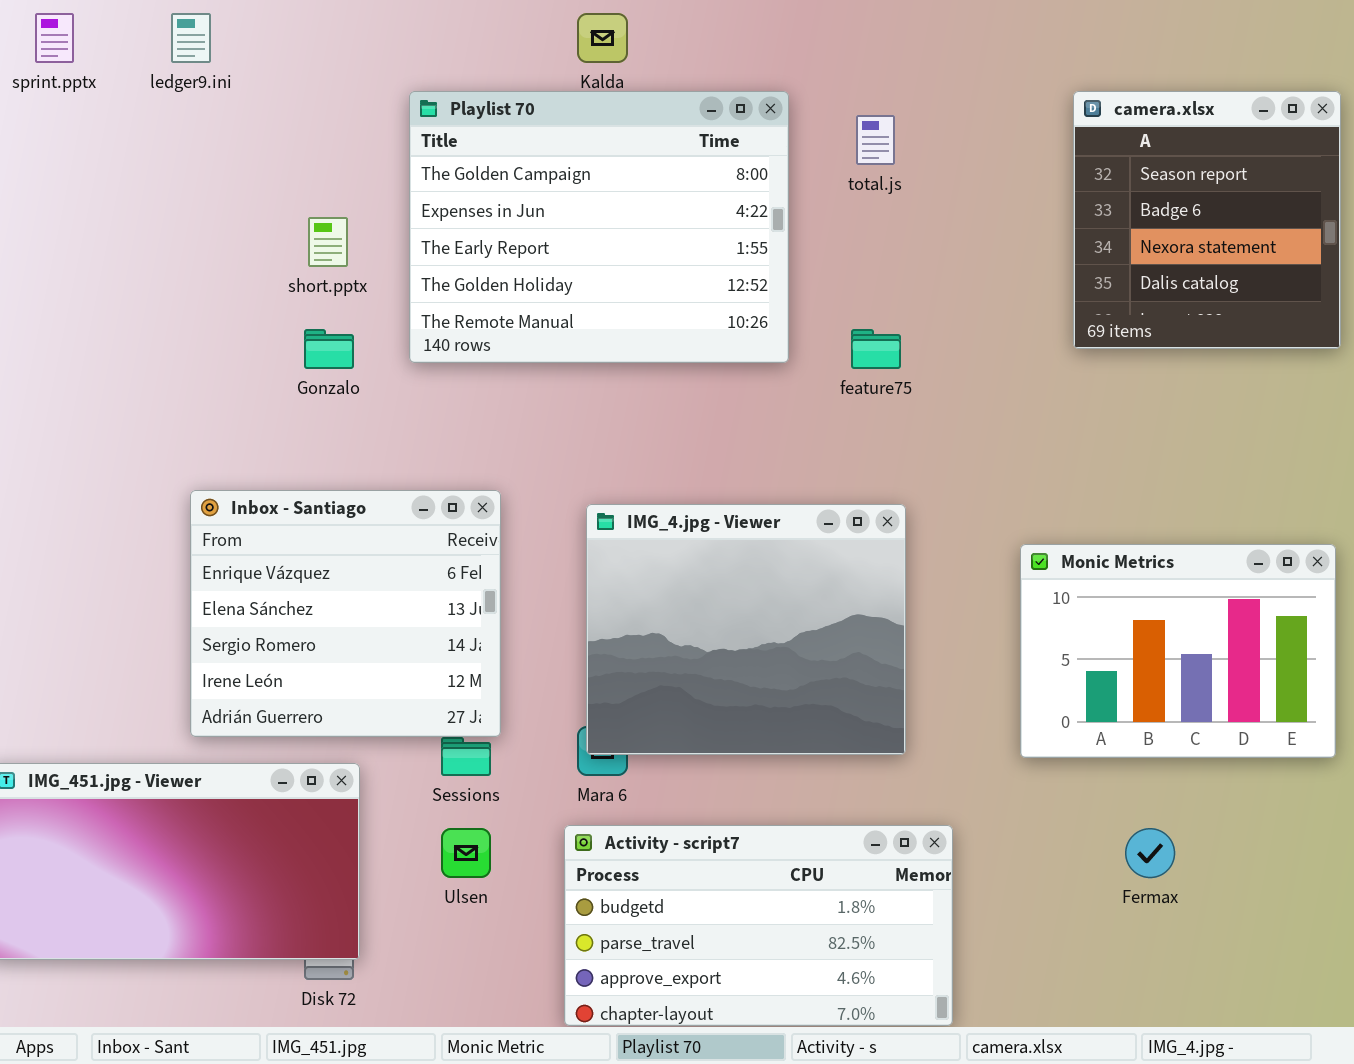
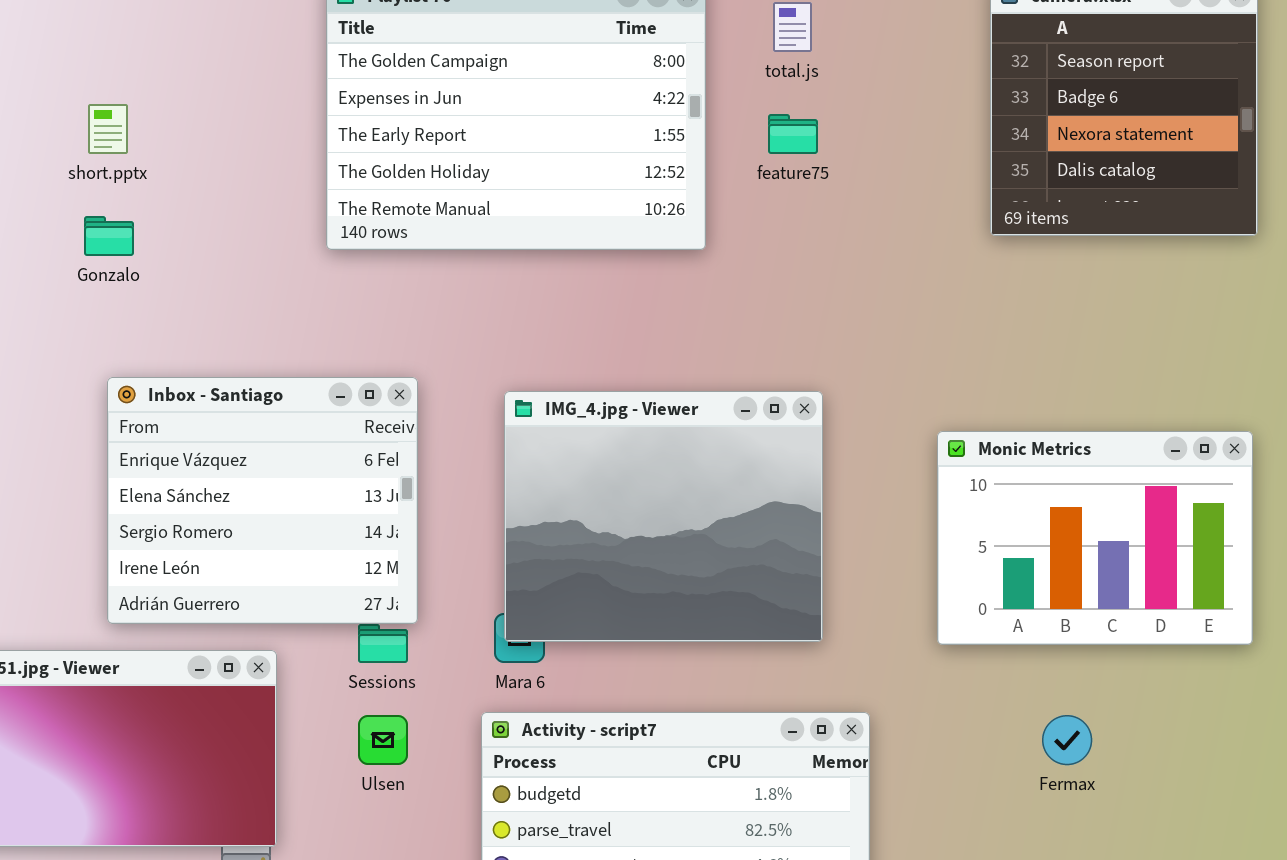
short.pptx: [308,217,348,267] -> [88,104,128,154], moved
Gonzalo: [304,329,354,369] -> [84,216,134,256], moved
feature75: [851,329,901,369] -> [768,114,818,154], moved

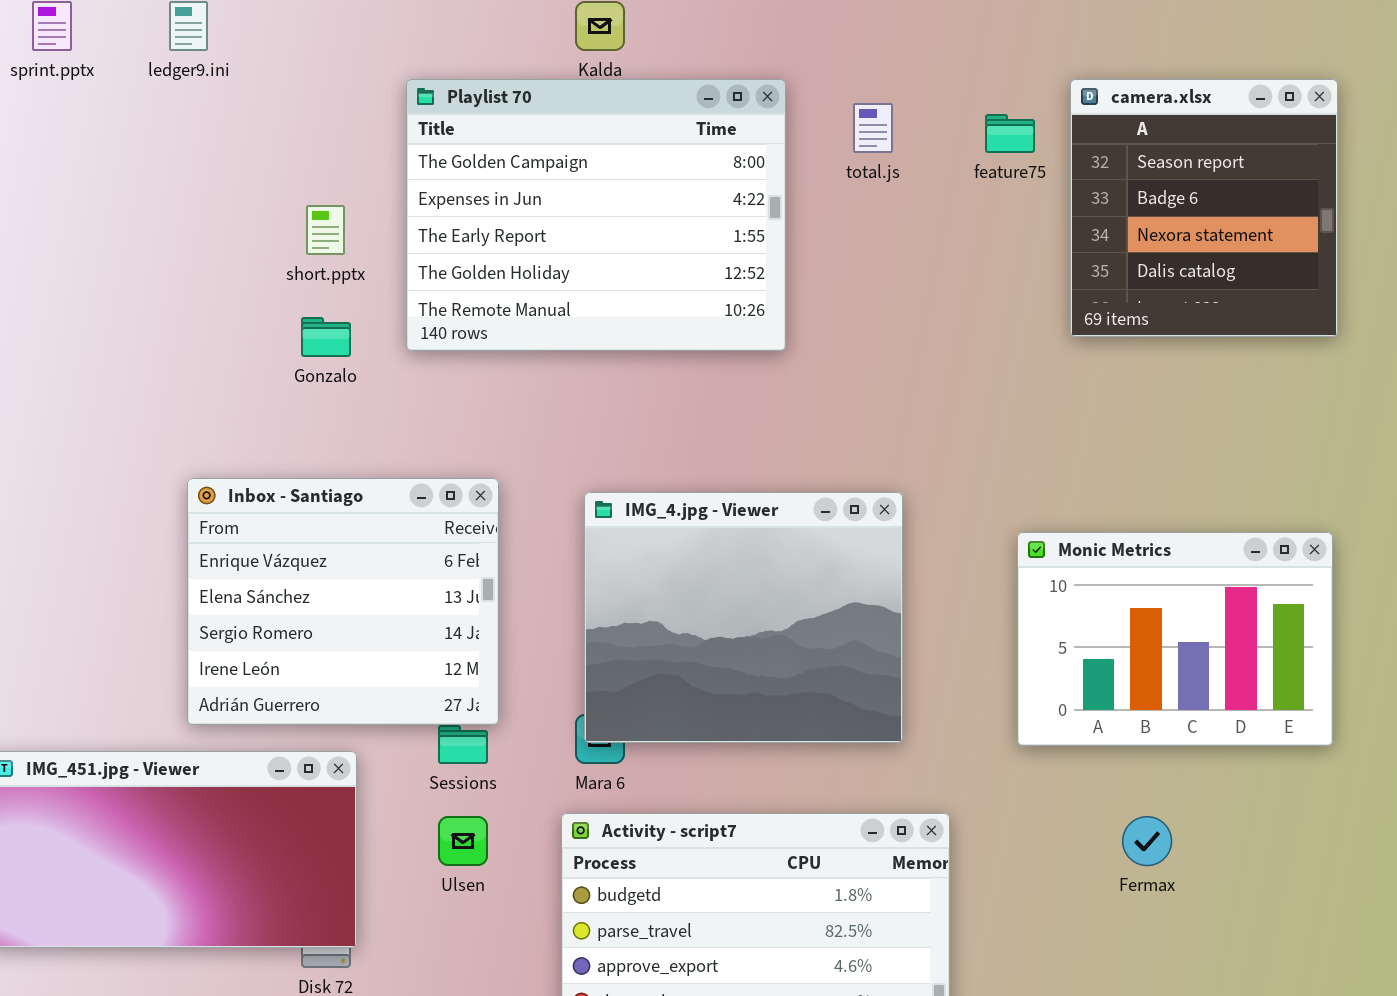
short.pptx: [88,104,128,154] -> [306,205,345,255], moved
feature75: [768,114,818,154] -> [985,114,1035,153], moved
Gonzalo: [84,216,134,256] -> [301,317,351,357], moved

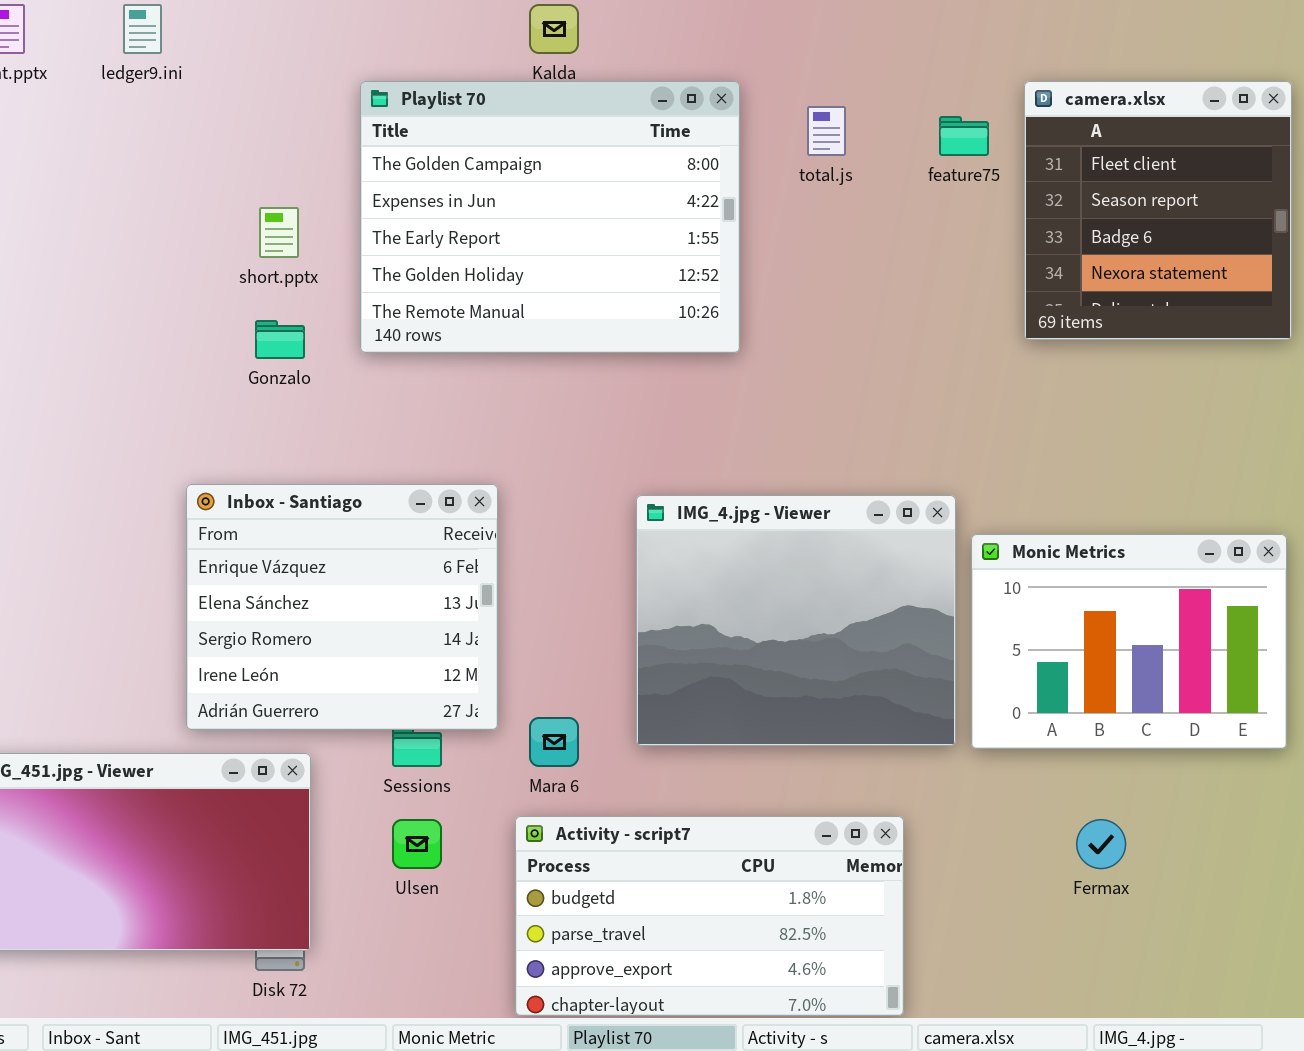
camera.xlsx: [1070,79,1338,337] -> [1024,81,1292,340], scrolled up 1 row
Inbox - Santiago: [187,478,499,725] -> [186,484,498,730], moved
IMG_4.jpg - Viewer: [584,492,903,743] -> [636,495,956,746], moved

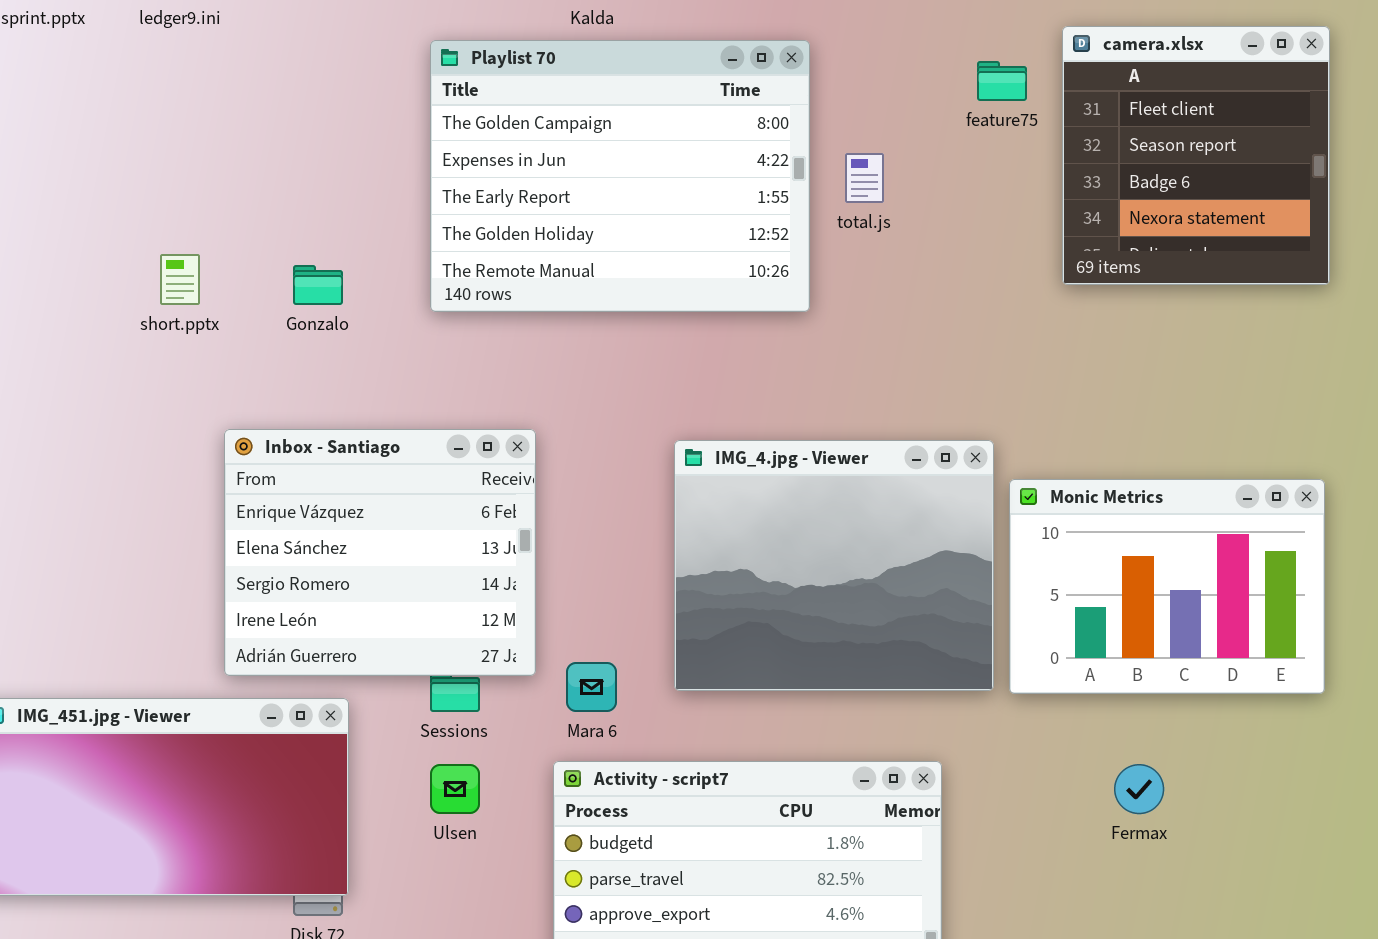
Playlist 70: [360,81,740,353] -> [430,40,810,312], moved
total.js: [807,106,846,156] -> [845,153,884,203], moved
short.pptx: [259,207,299,258] -> [160,254,200,305], moved

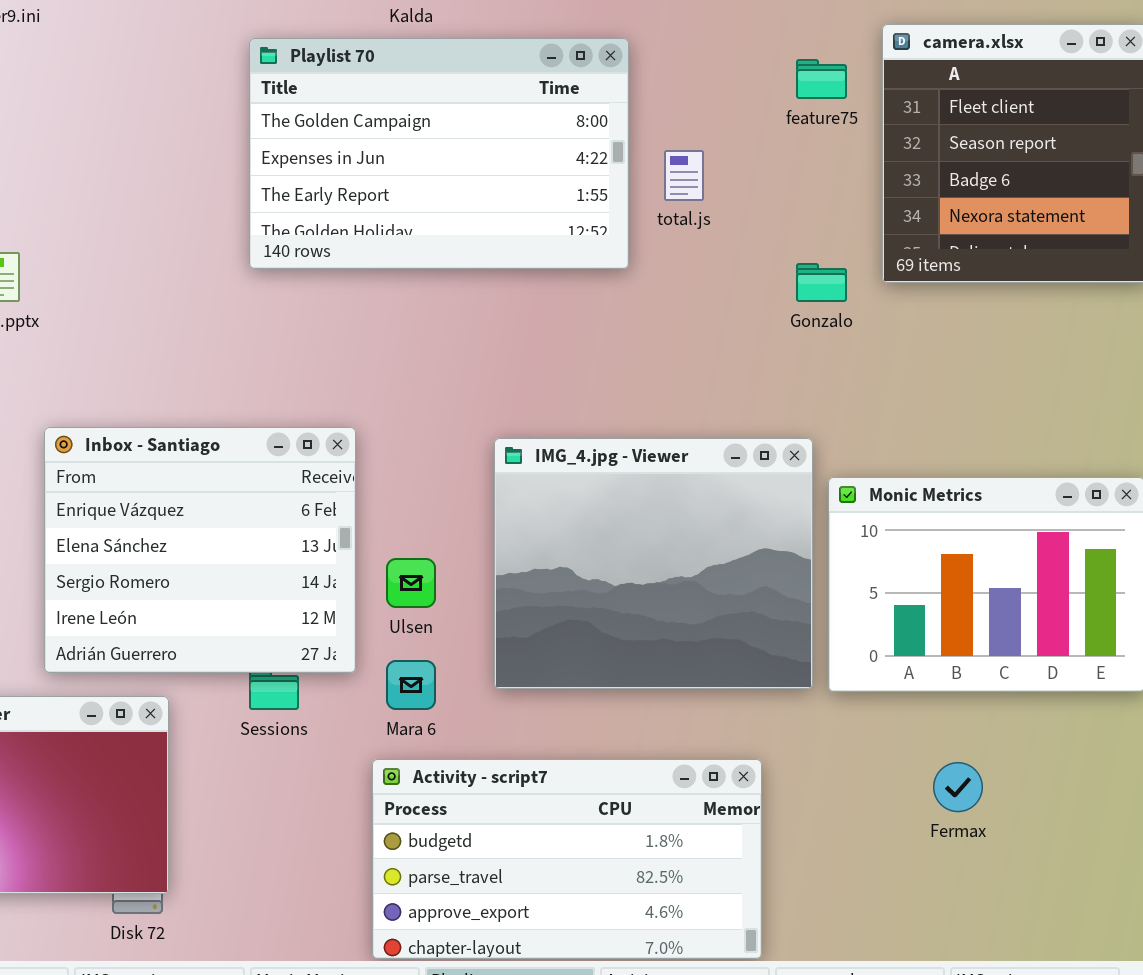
Playlist 70: [430,40,810,312] -> [249,38,629,269], resized
Gonzalo: [293,265,343,305] -> [796,263,847,302], moved
Ulsen: [430,764,480,814] -> [386,558,436,608], moved

